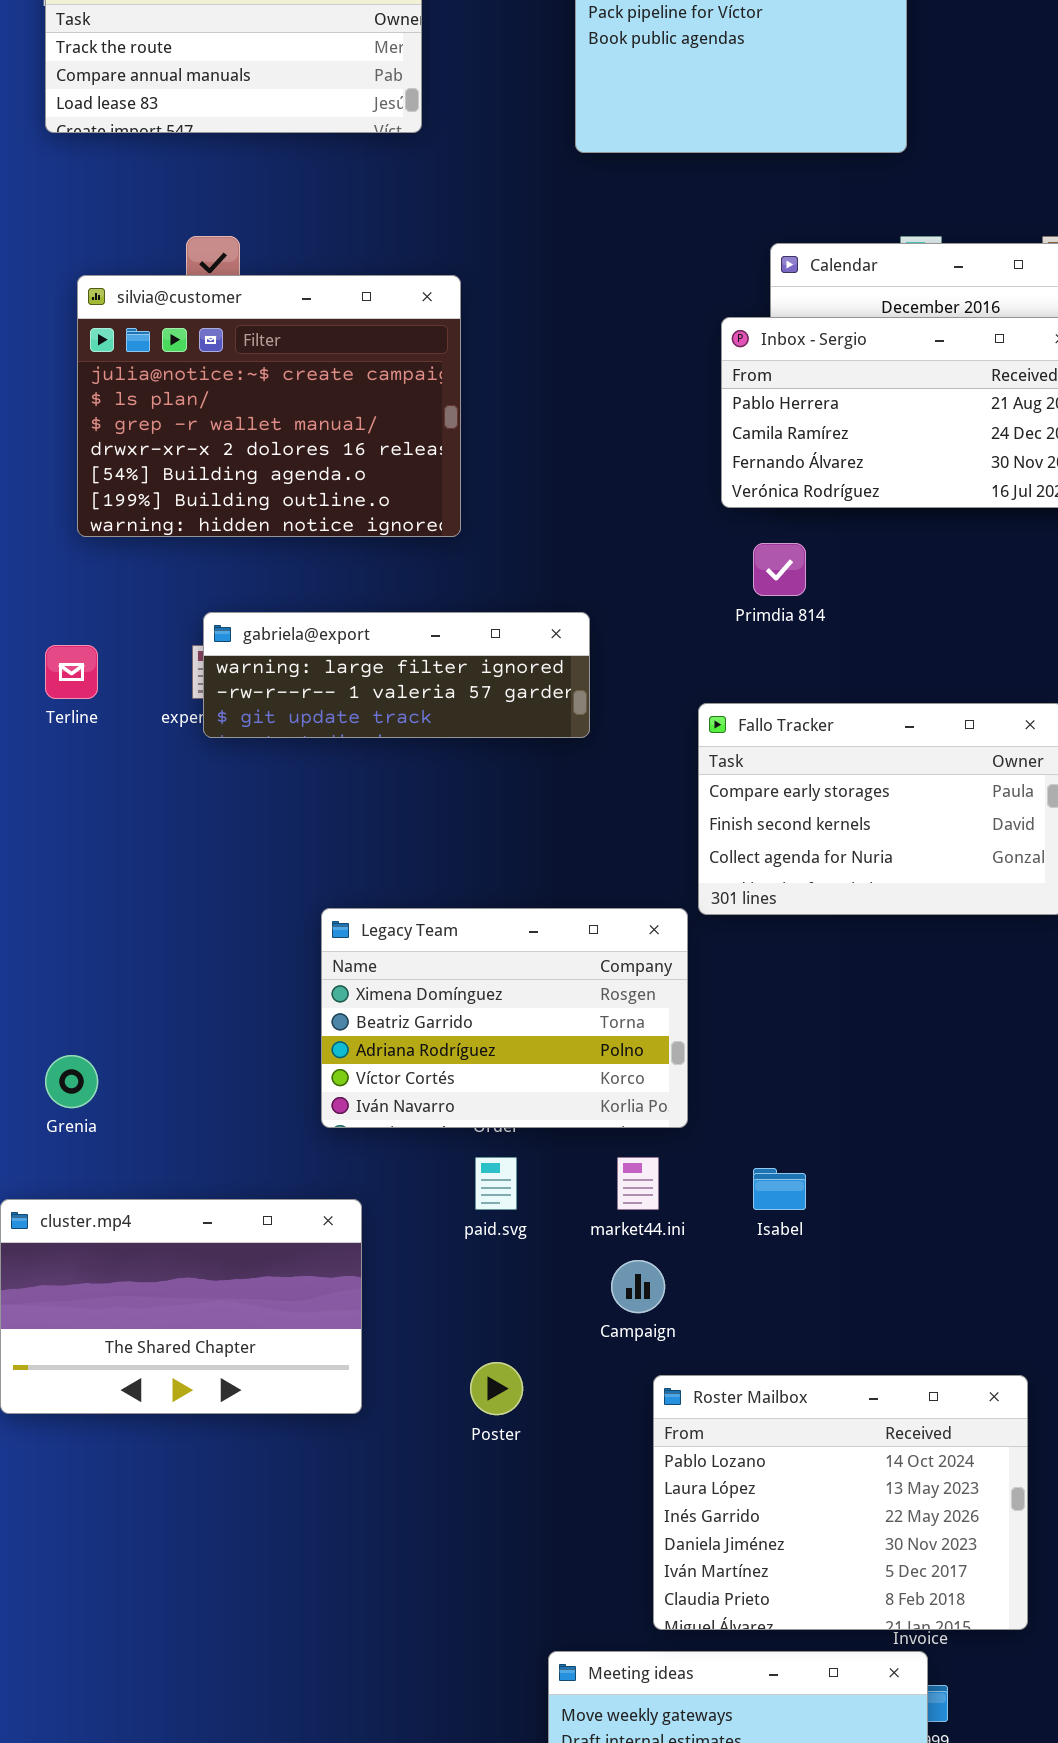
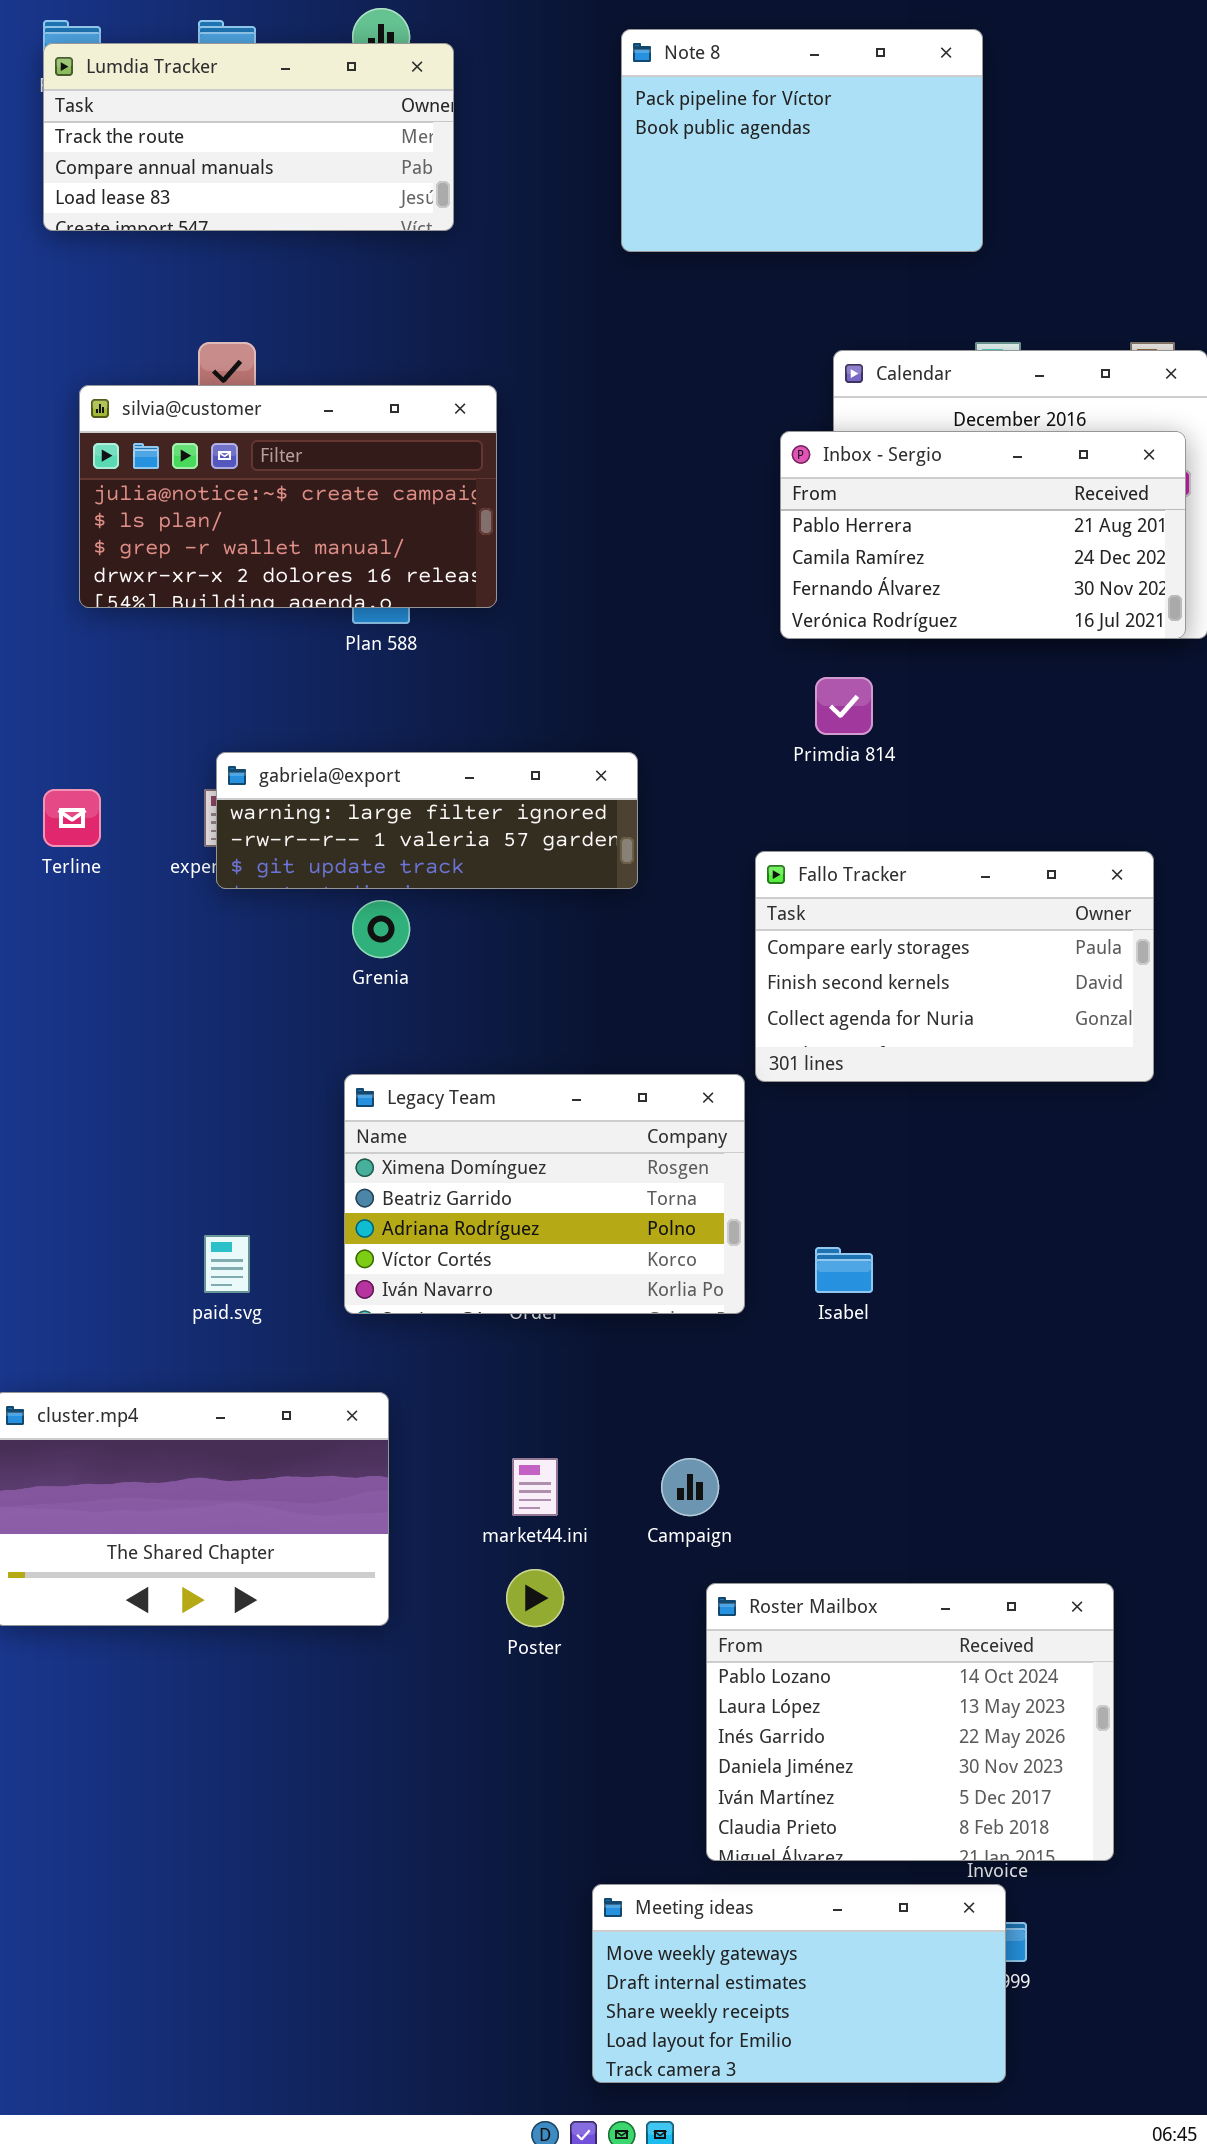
silvia@customer: [77,275,461,537] -> [79,385,497,608], resized
Grenia: [45,1055,98,1108] -> [352,900,410,958], moved
paid.svg: [475,1157,517,1210] -> [204,1235,250,1293], moved
market44.ini: [617,1157,659,1210] -> [512,1458,558,1516], moved
Isabel: [753,1168,806,1210] -> [815,1247,873,1293], moved

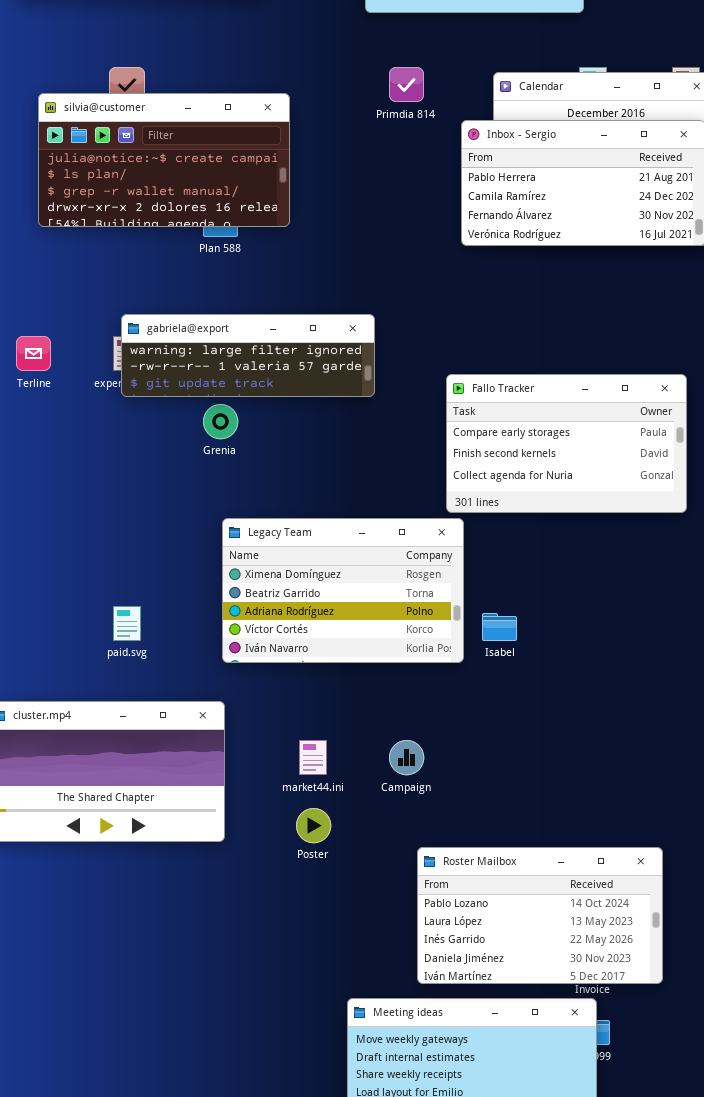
Primdia 814: [815,677,873,735] -> [389,67,424,102], moved
Legacy Team: [344,1074,745,1314] -> [222,518,464,663], moved
Roster Mailbox: [706,1583,1114,1861] -> [417,847,663,984], resized

